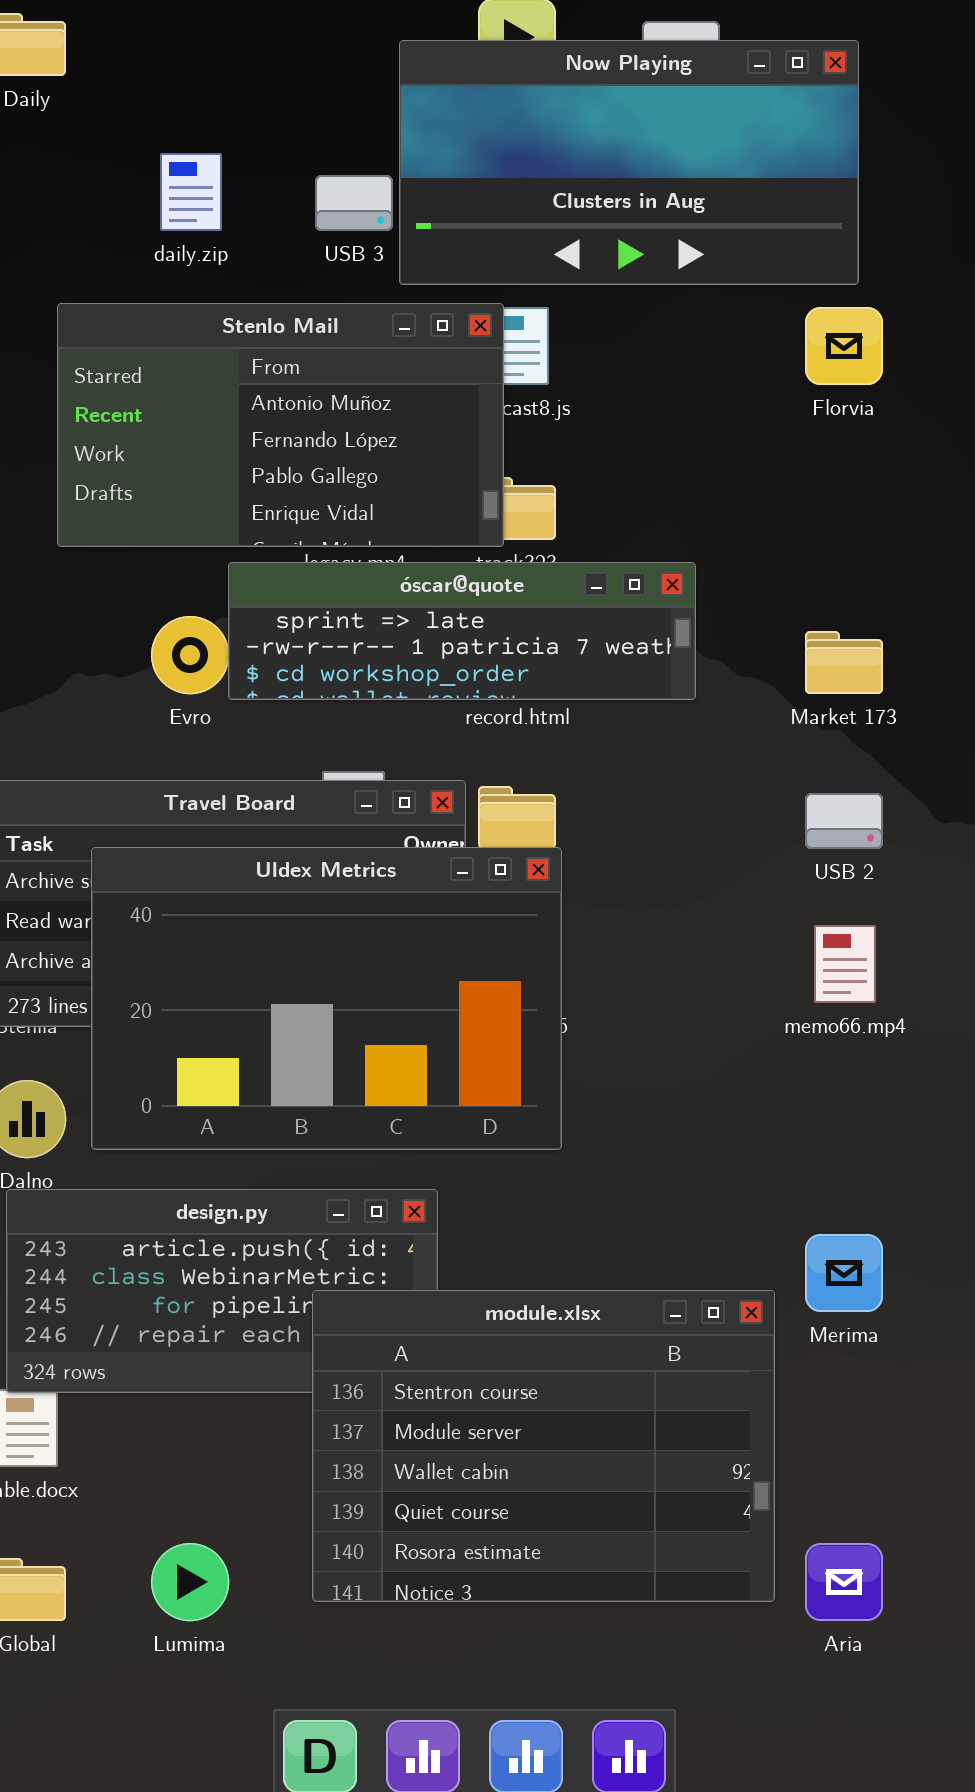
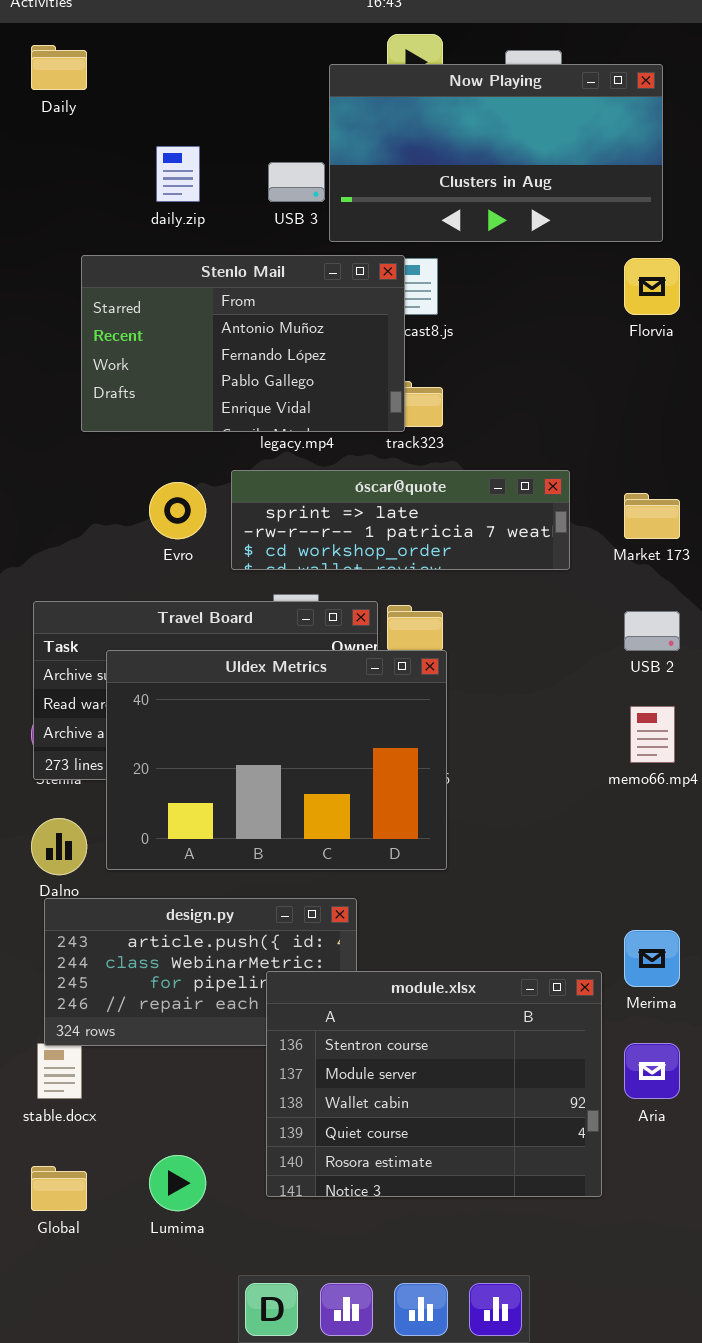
óscar@quote: [228,562,696,700] -> [231,470,570,570], moved
Aria: [805,1543,883,1621] -> [624,1043,680,1099], moved

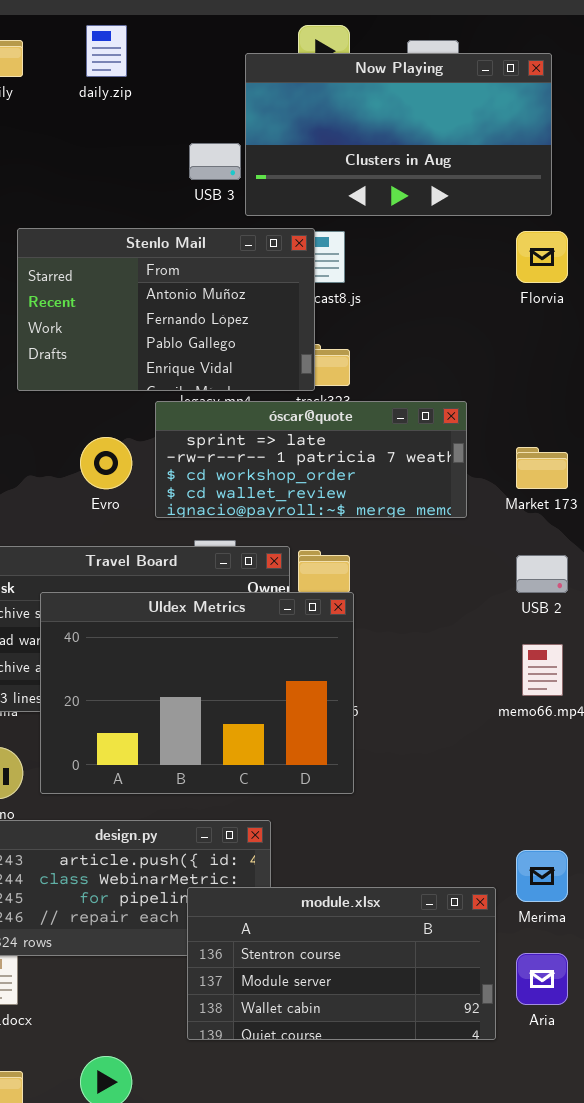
daily.zip: [156,146,200,202] -> [86,25,127,77], moved
óscar@quote: [231,470,570,570] -> [155,401,467,518], resized
module.xlsx: [266,971,602,1197] -> [187,887,496,1040], resized

